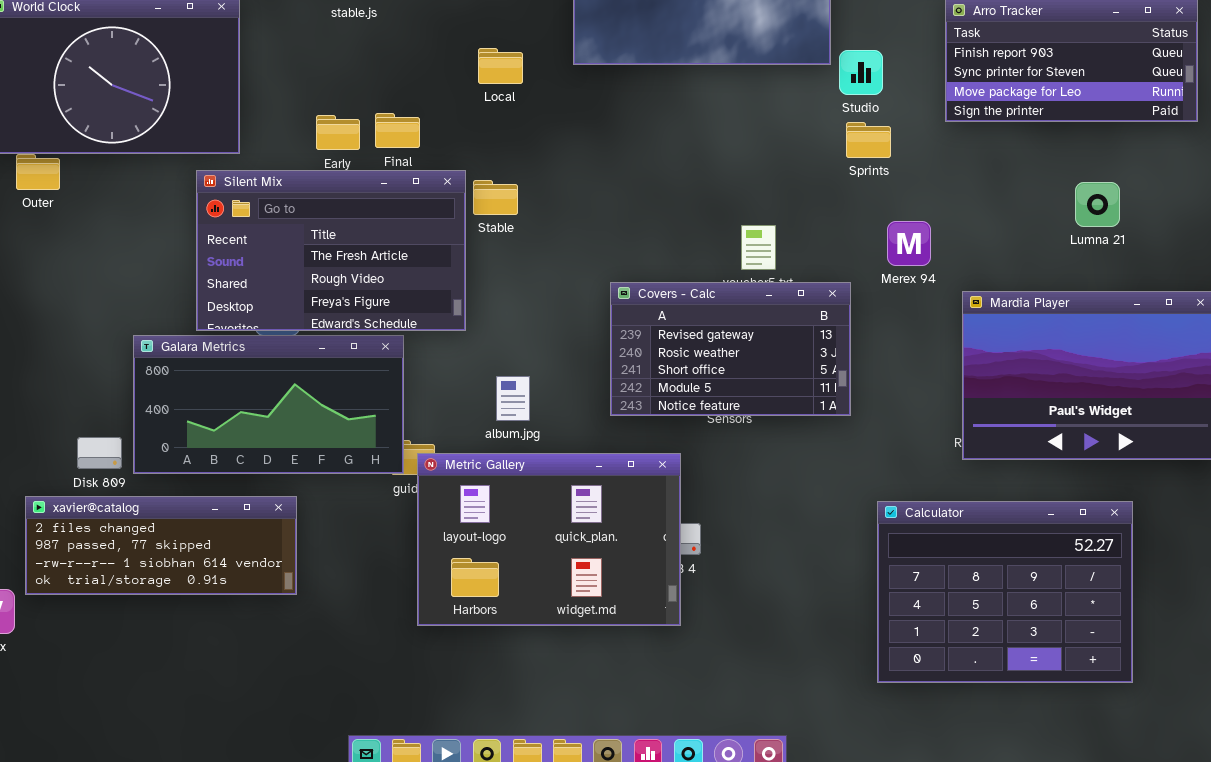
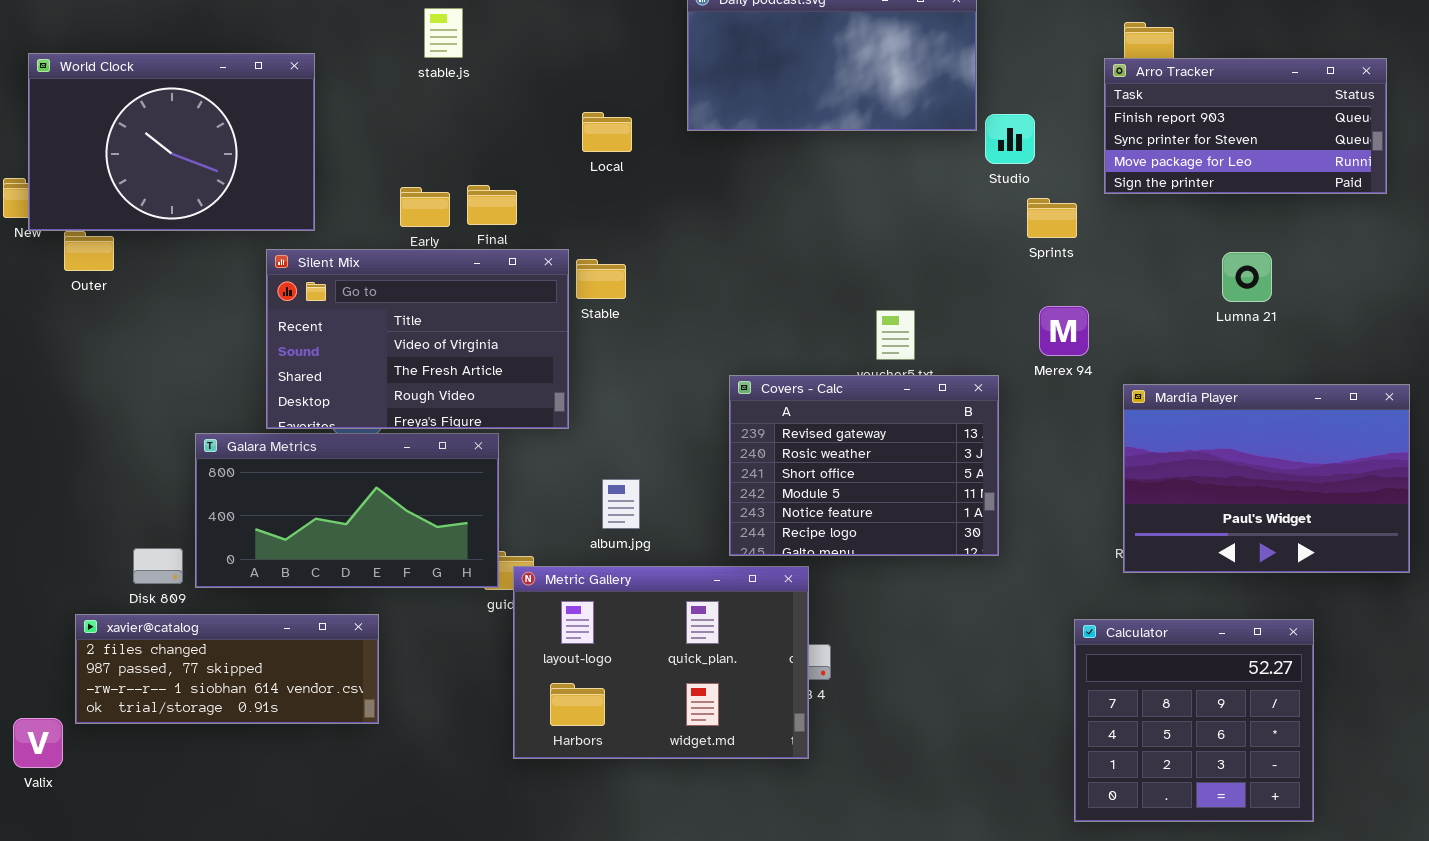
Sprints: [846,122,891,158] -> [1027,198,1077,238], moved
Silent Mix: [196,170,466,331] -> [266,249,569,429], scrolled up 1 row
Lumna 21: [1075,182,1120,227] -> [1222,252,1272,302], moved
Covers - Calc: [610,282,851,416] -> [729,375,999,556], resized
Calculator: [877,501,1133,683] -> [1074,619,1314,822], resized

